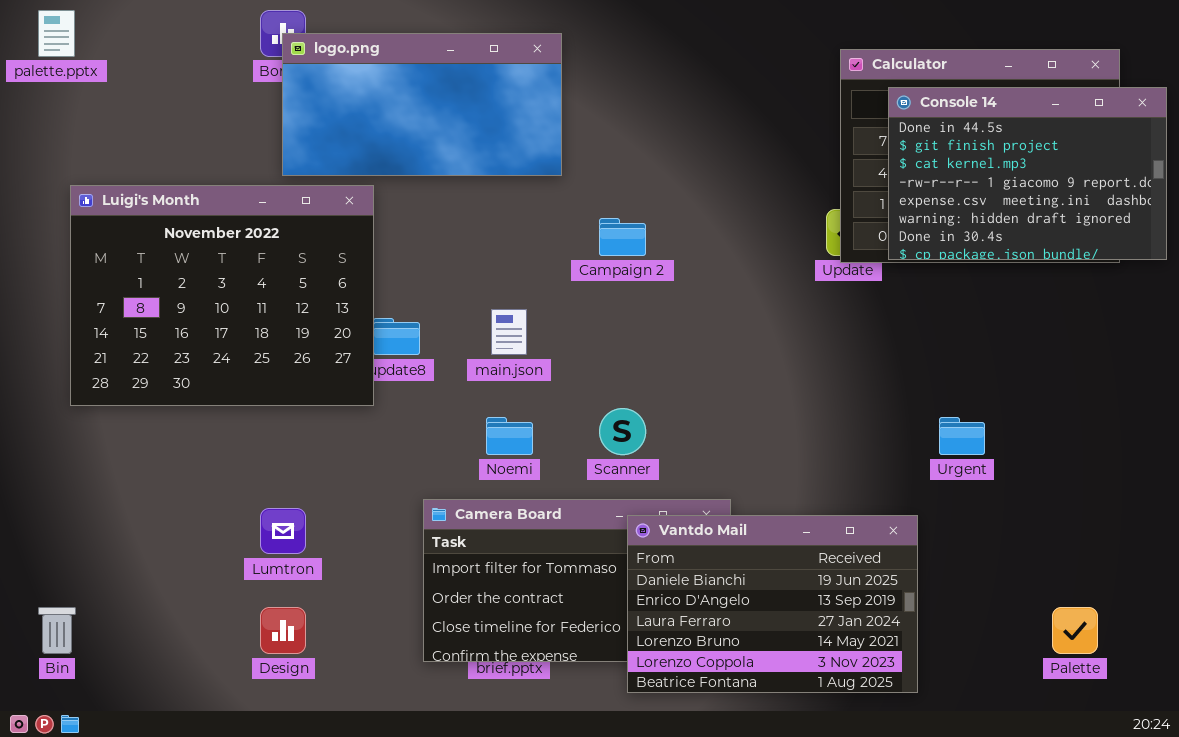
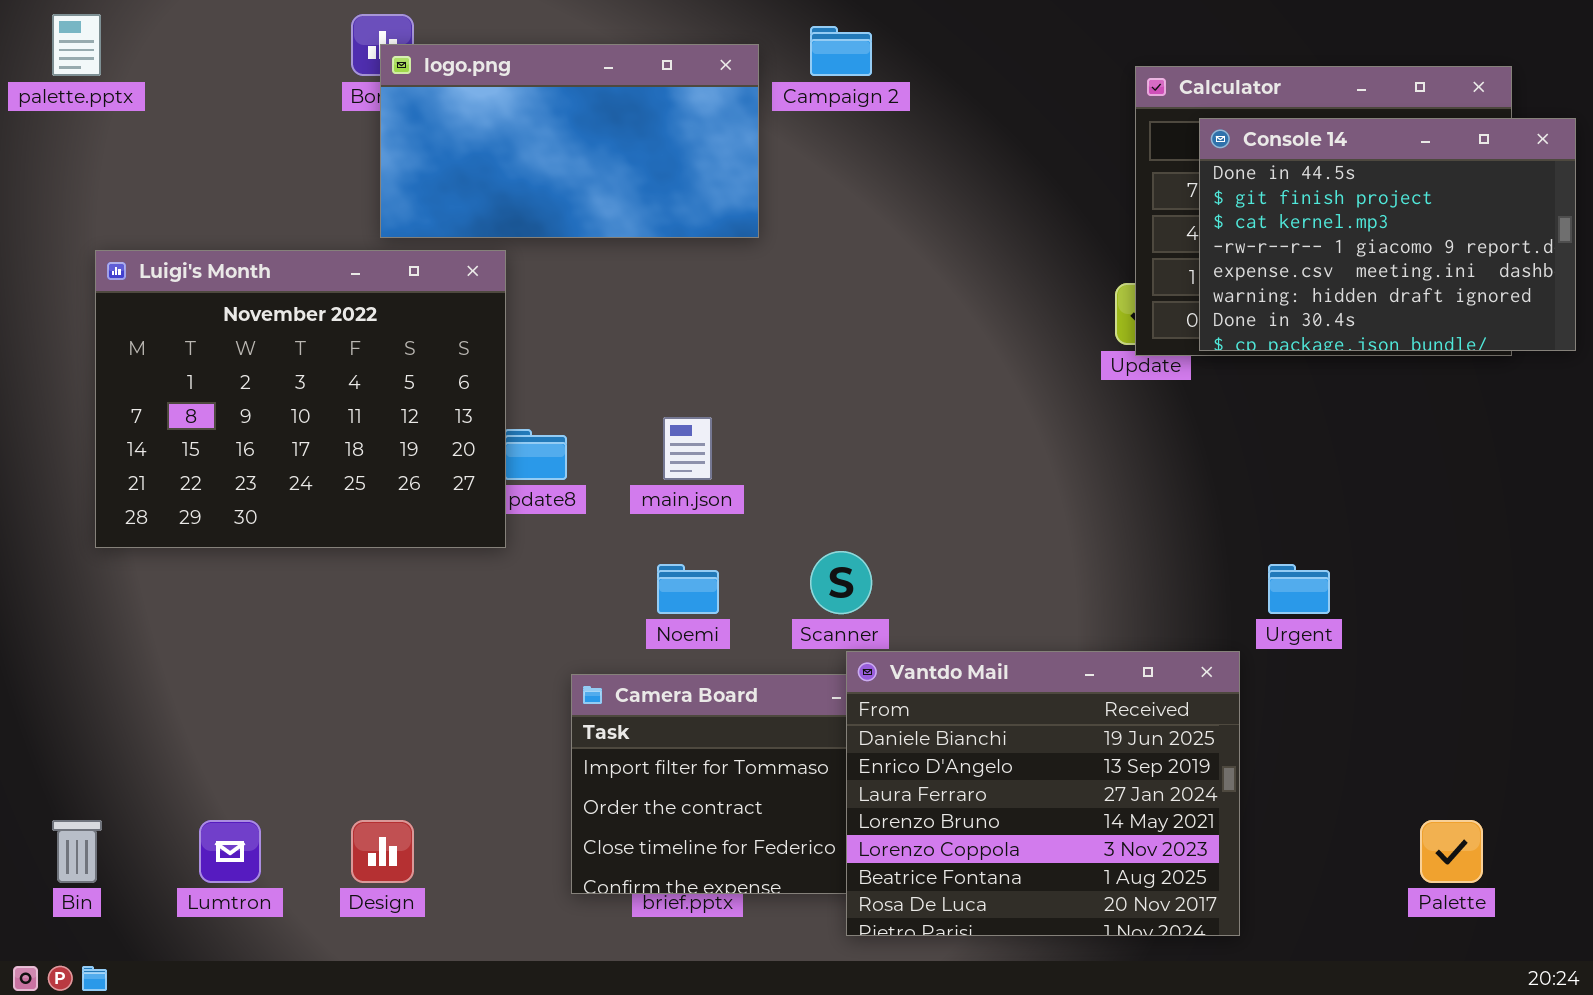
Campaign 2: [599,218,646,256] -> [810,26,872,76], moved
Lumtron: [260,508,306,554] -> [199,820,261,883], moved
Vantdo Mail: [627,515,918,693] -> [846,651,1240,936], resized

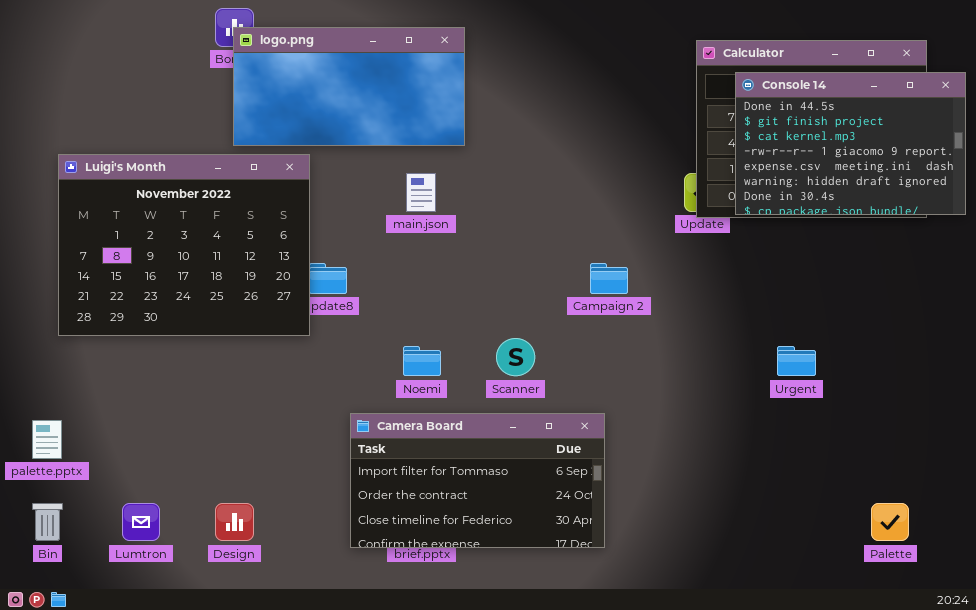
palette.pptx: [52,14,101,76] -> [32,420,62,459], moved
Campaign 2: [810,26,872,76] -> [590,263,628,294], moved
main.json: [663,417,712,480] -> [406,173,436,212], moved
Vantdo Mail: [846,651,1240,936] -> none, closed

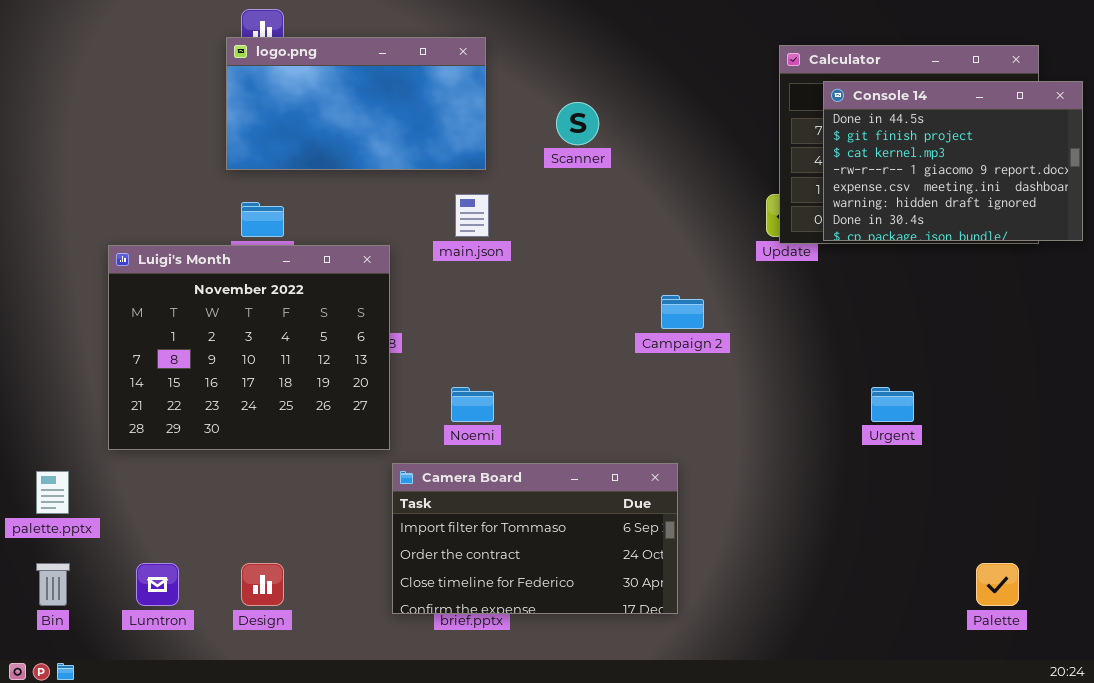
logo.png: [233,27,465,146] -> [226,37,486,170], moved
Luigi's Month: [58,154,310,336] -> [108,245,390,450], moved
Scanner: [496,338,535,376] -> [556,102,599,145], moved

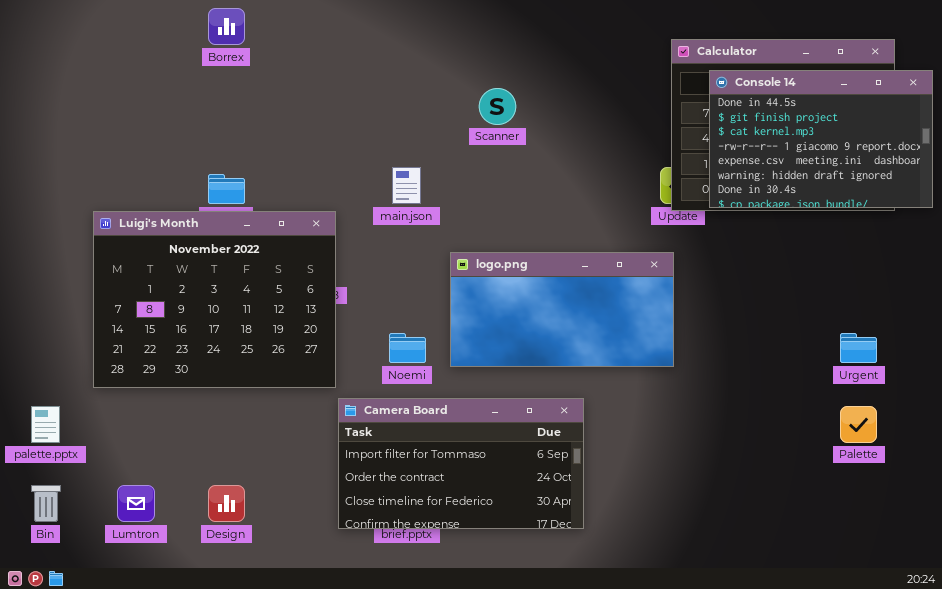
logo.png: [226,37,486,170] -> [450,252,674,367], moved
Urgent: [871,387,914,422] -> [840,333,877,363], moved
Palette: [976,563,1019,606] -> [840,406,877,443], moved

